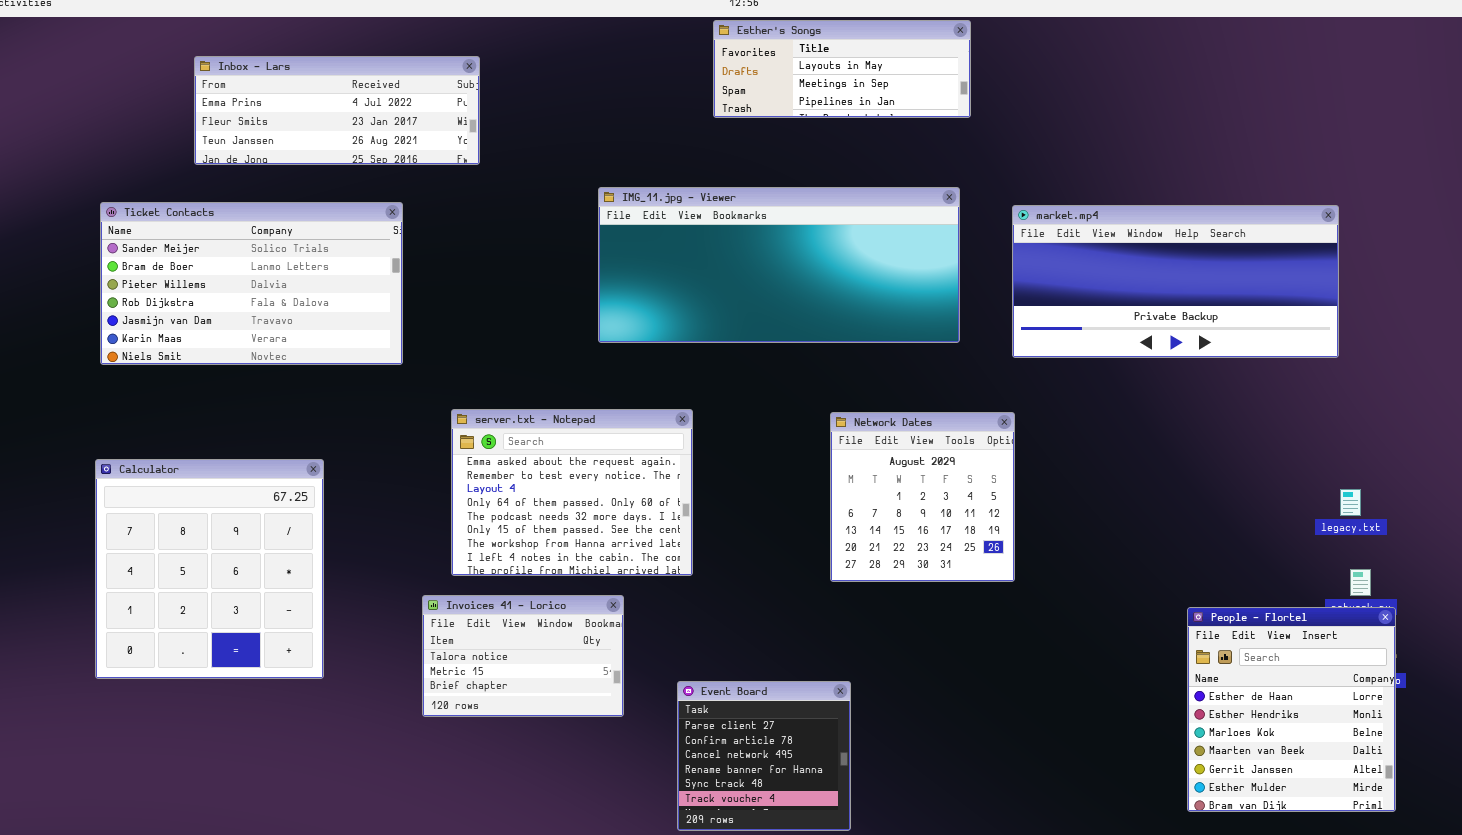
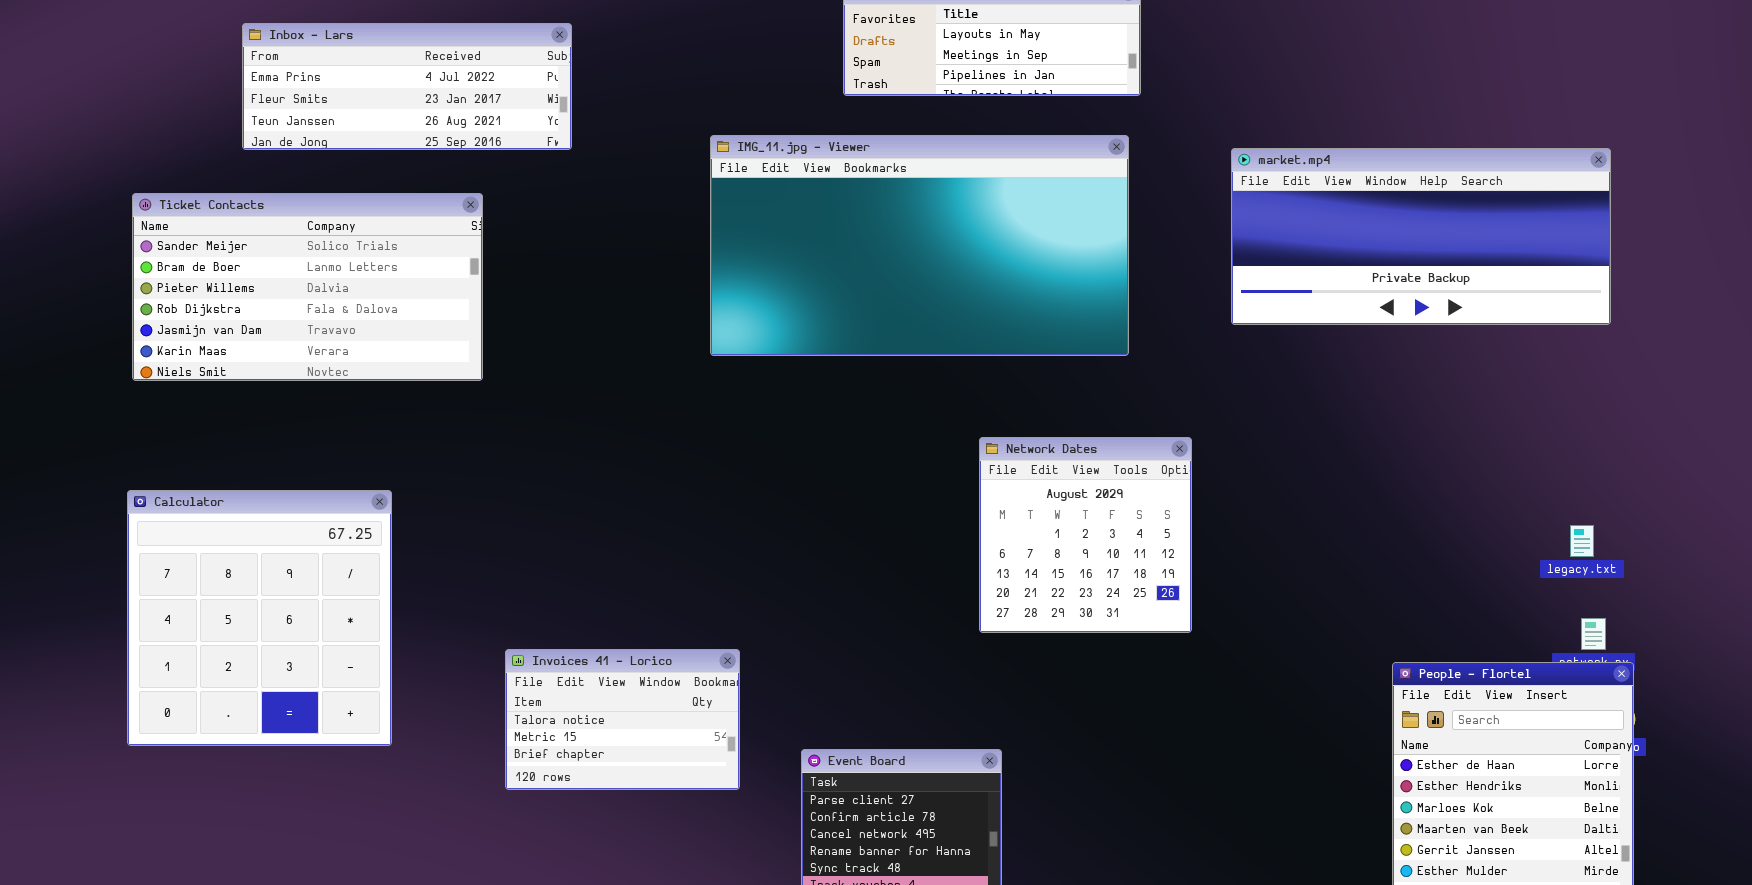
IMG_11.jpg - Viewer: [598,187,960,343] -> [710,135,1129,356], resized
market.mp4: [1012,205,1339,358] -> [1231,148,1611,325], moved
server.txt - Notepad: [451,409,693,576] -> none, closed

